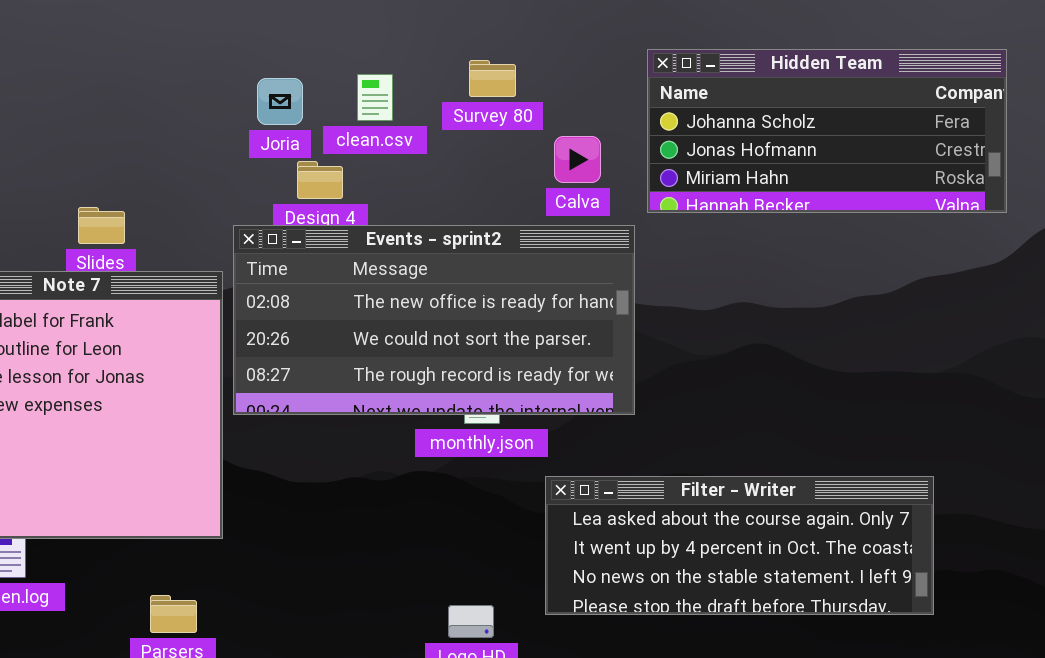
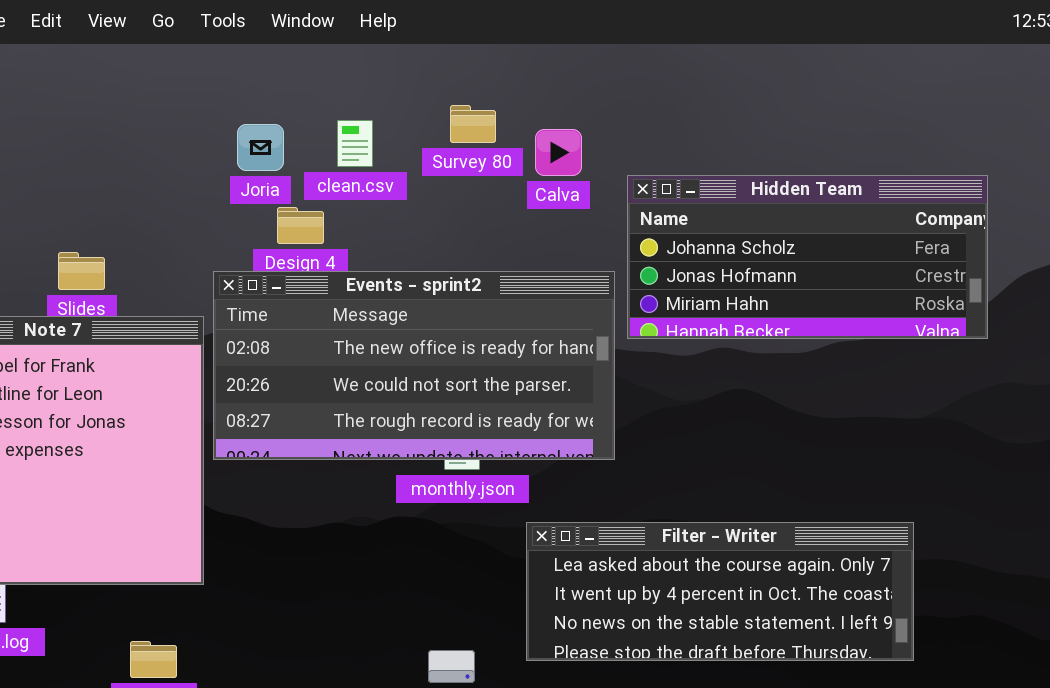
Hidden Team: [647,49,1007,213] -> [627,175,988,339], moved
Calva: [554,136,601,183] -> [535,129,582,176], moved

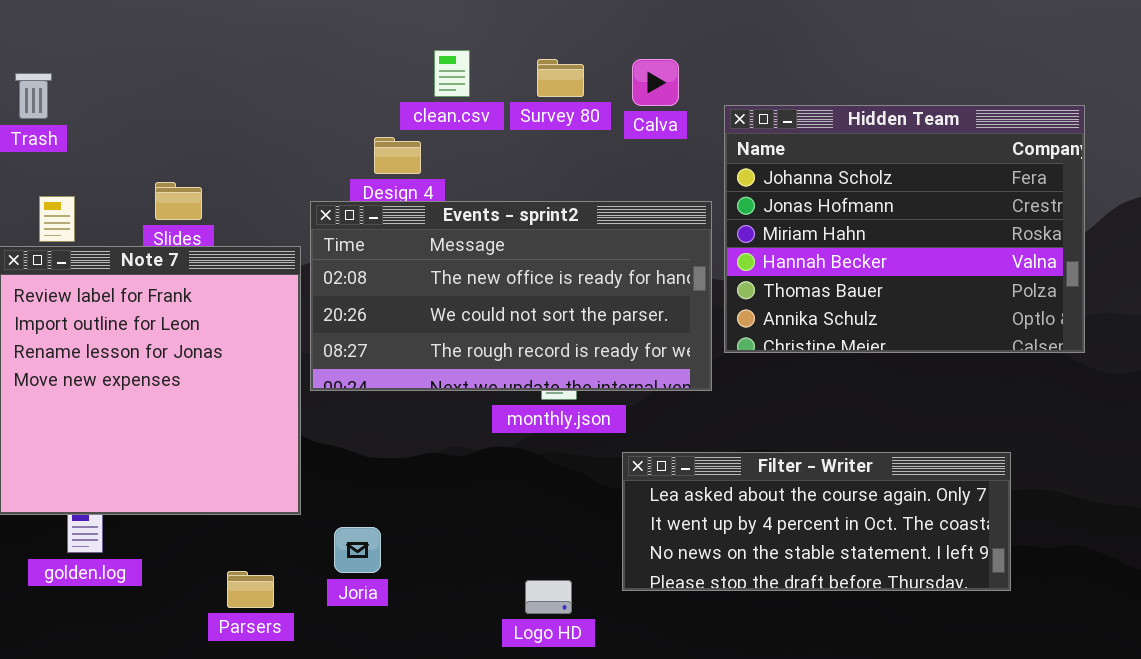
Survey 80: [450,105,496,143] -> [537,59,584,97], moved
Joria: [237,124,284,171] -> [334,527,381,573], moved
Hidden Team: [627,175,988,339] -> [724,105,1085,353], resized

